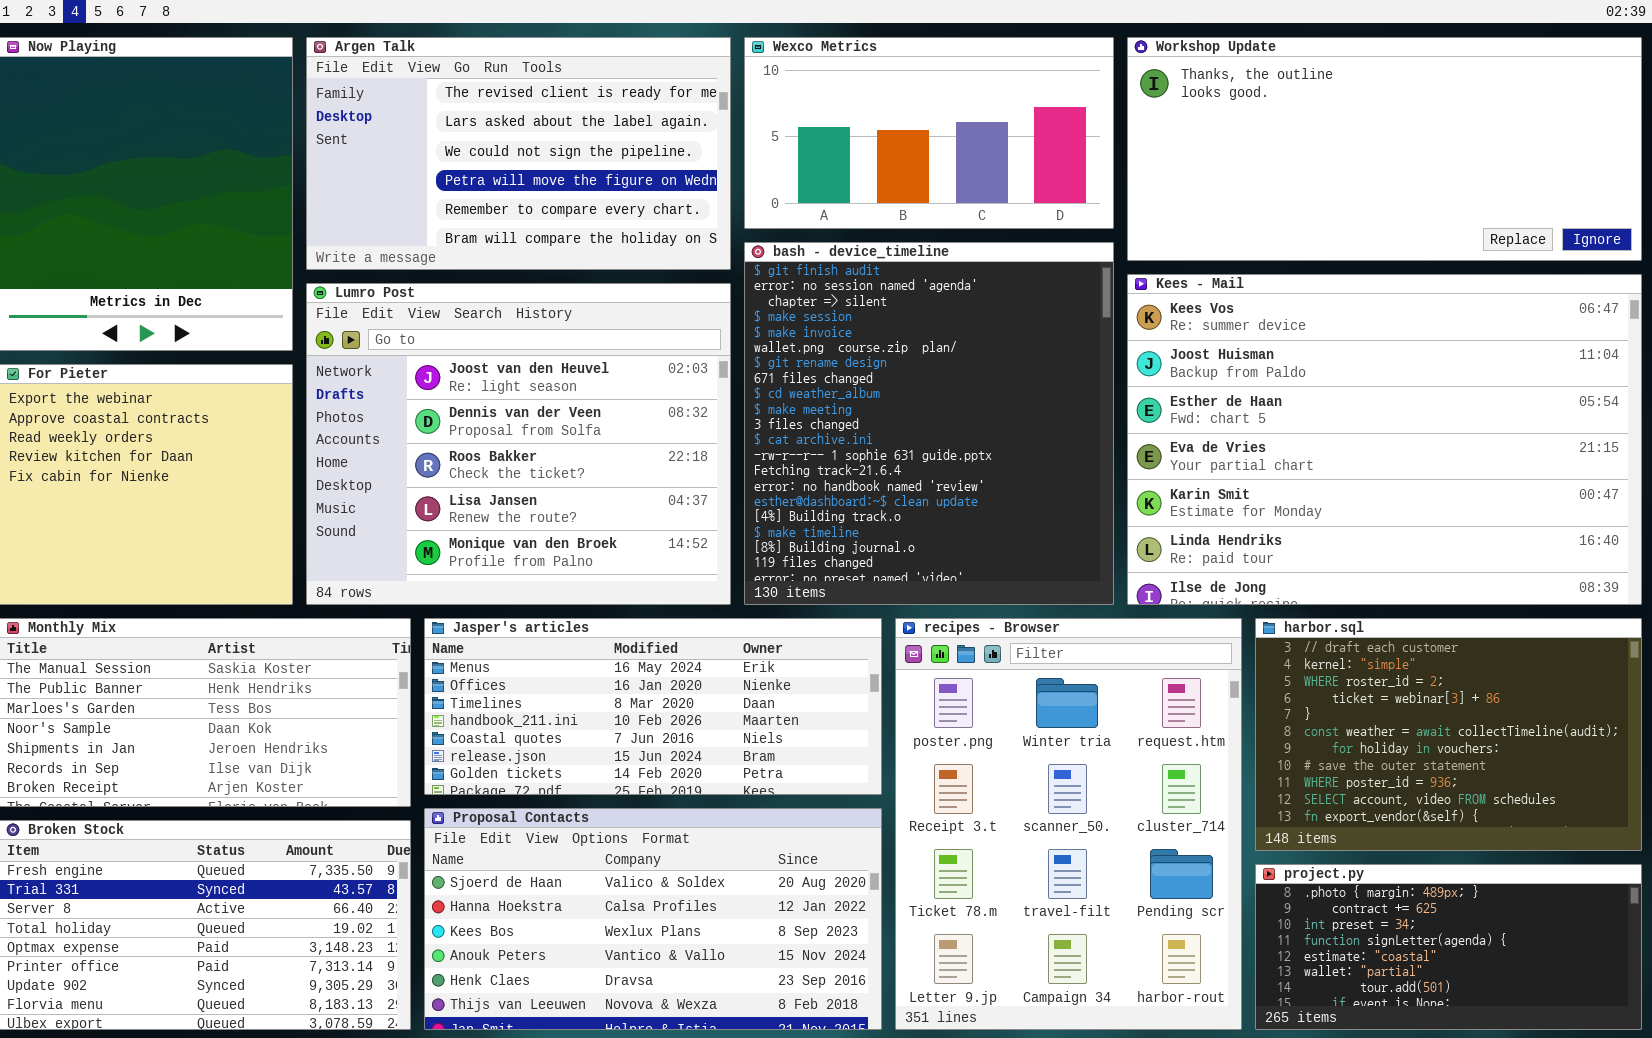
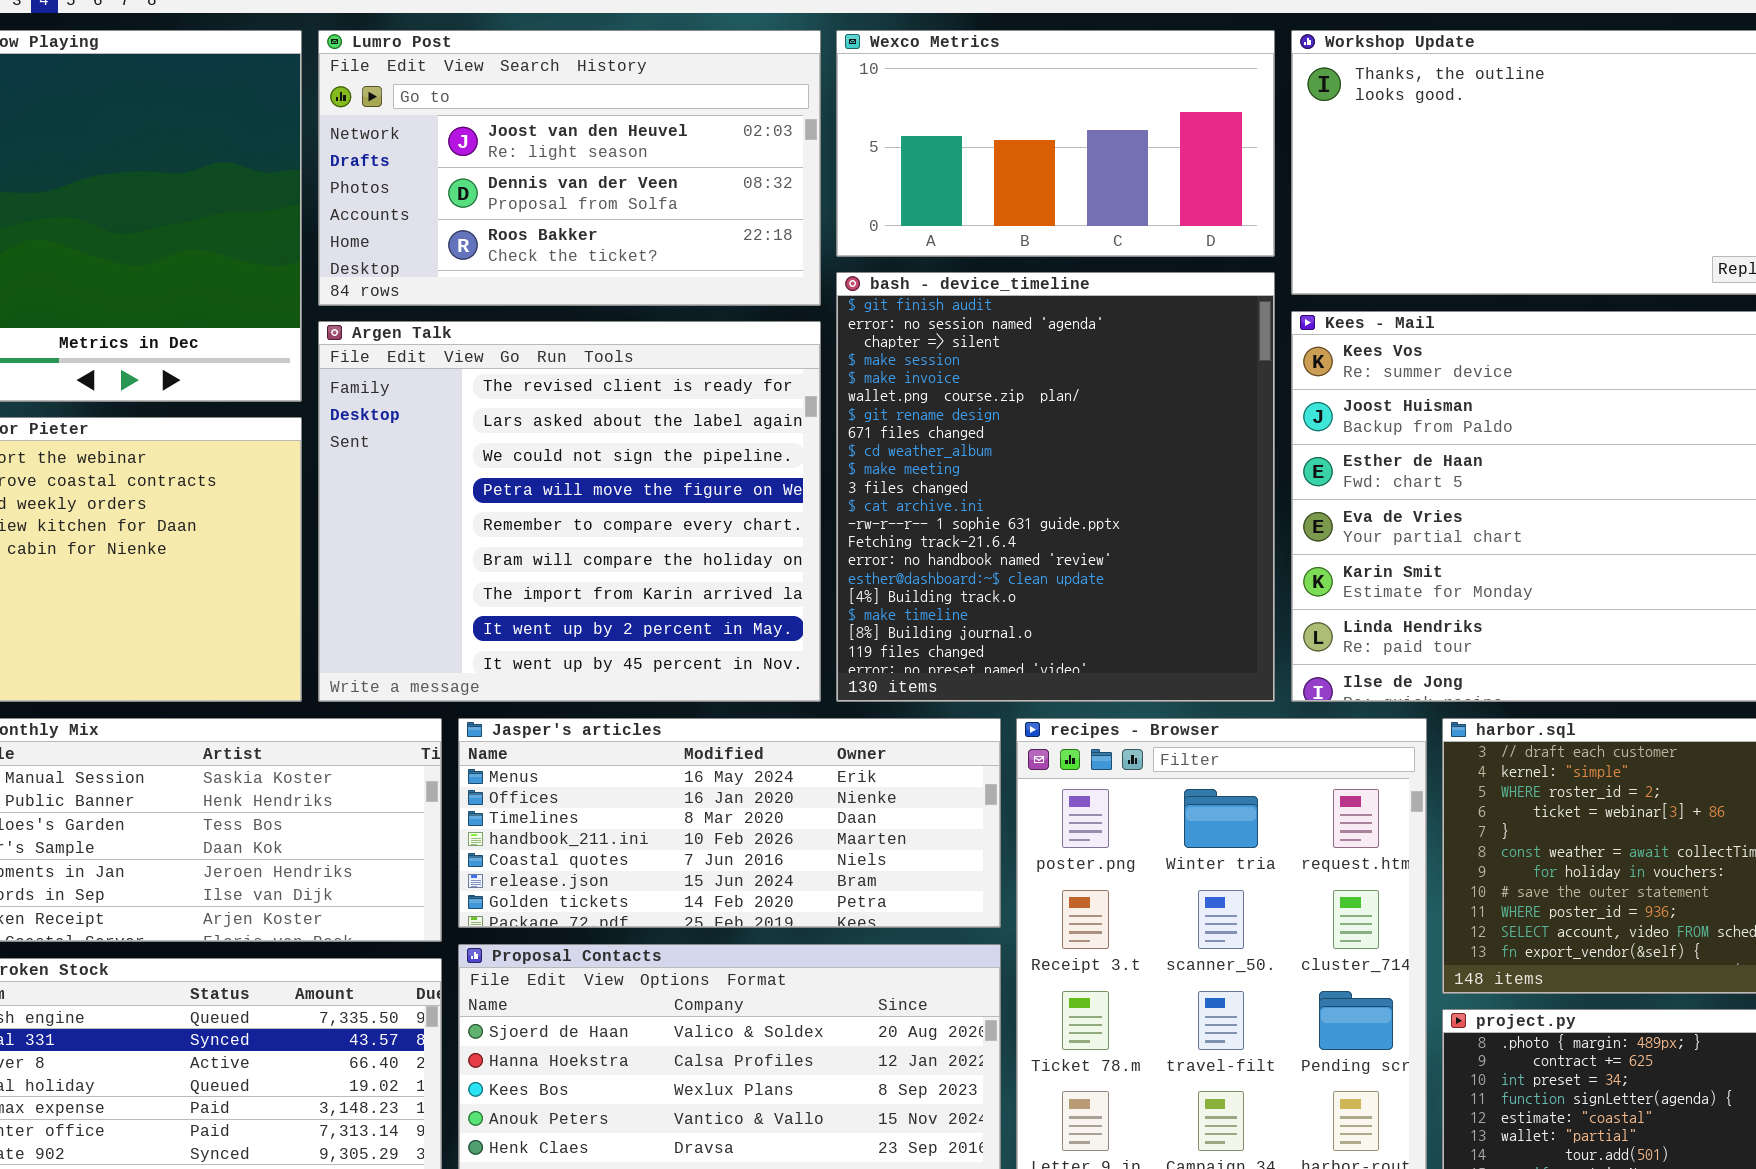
Argen Talk: [306,37,731,270] -> [318,321,821,702], moved, resized
Lumro Post: [306,283,731,605] -> [318,30,821,306], moved, resized

